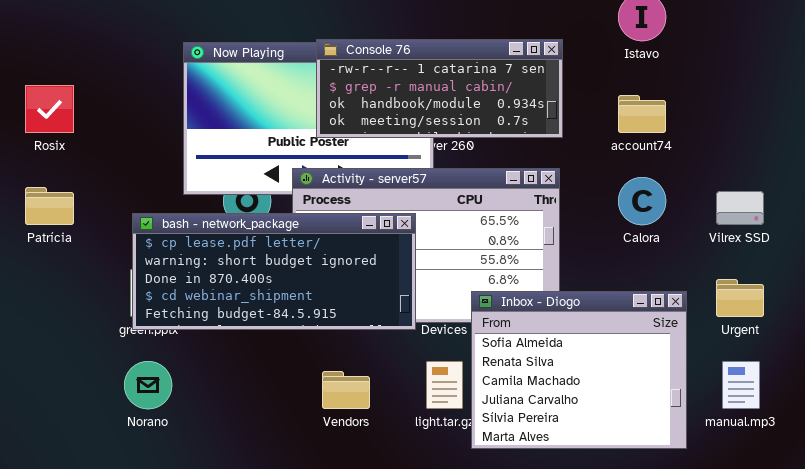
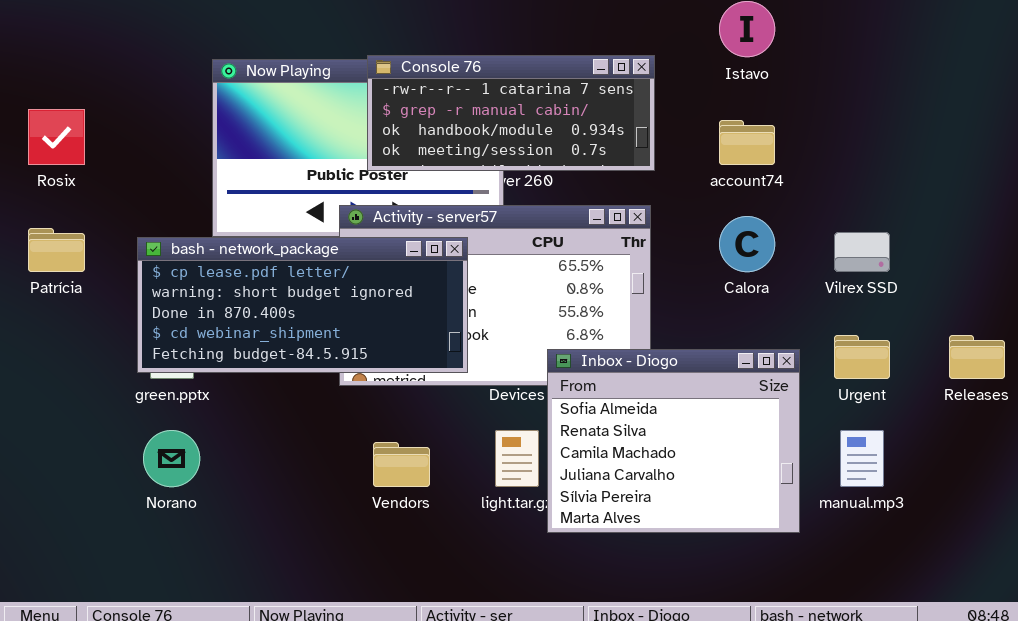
bash - network_package: [132,213,416,330] -> [137,237,468,373], moved

